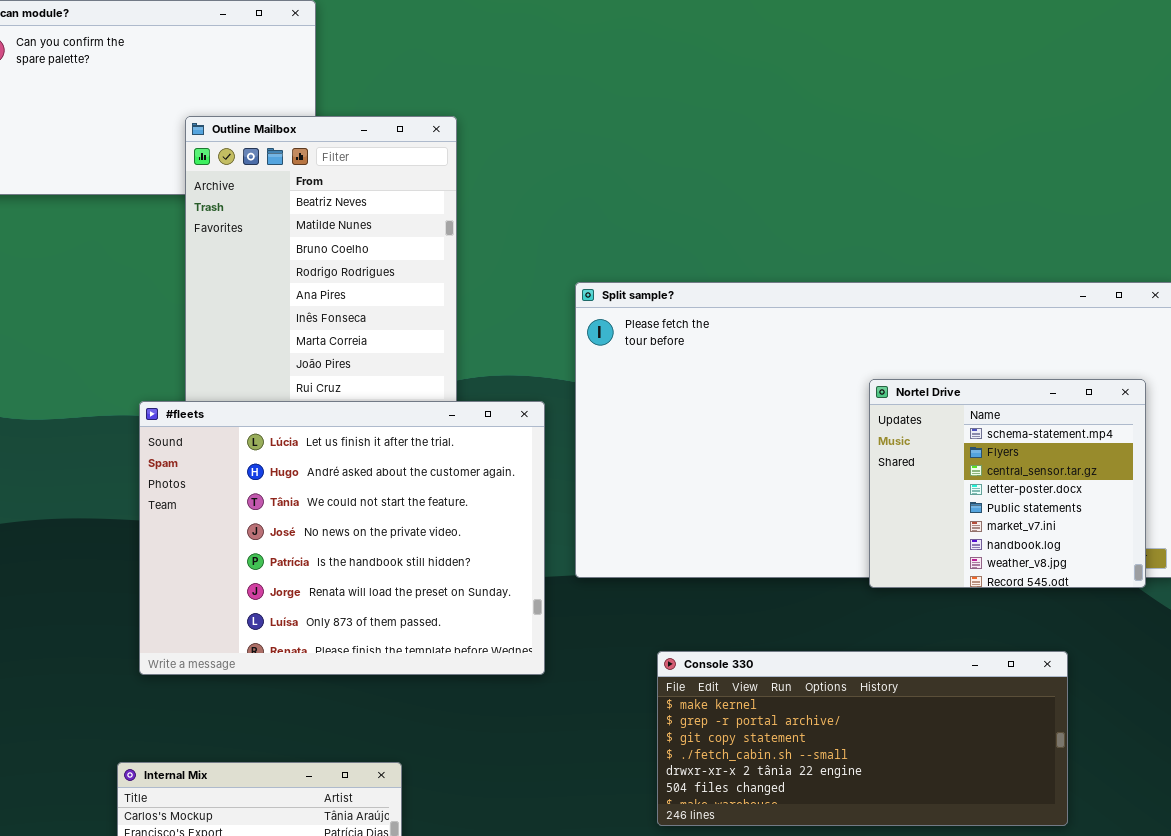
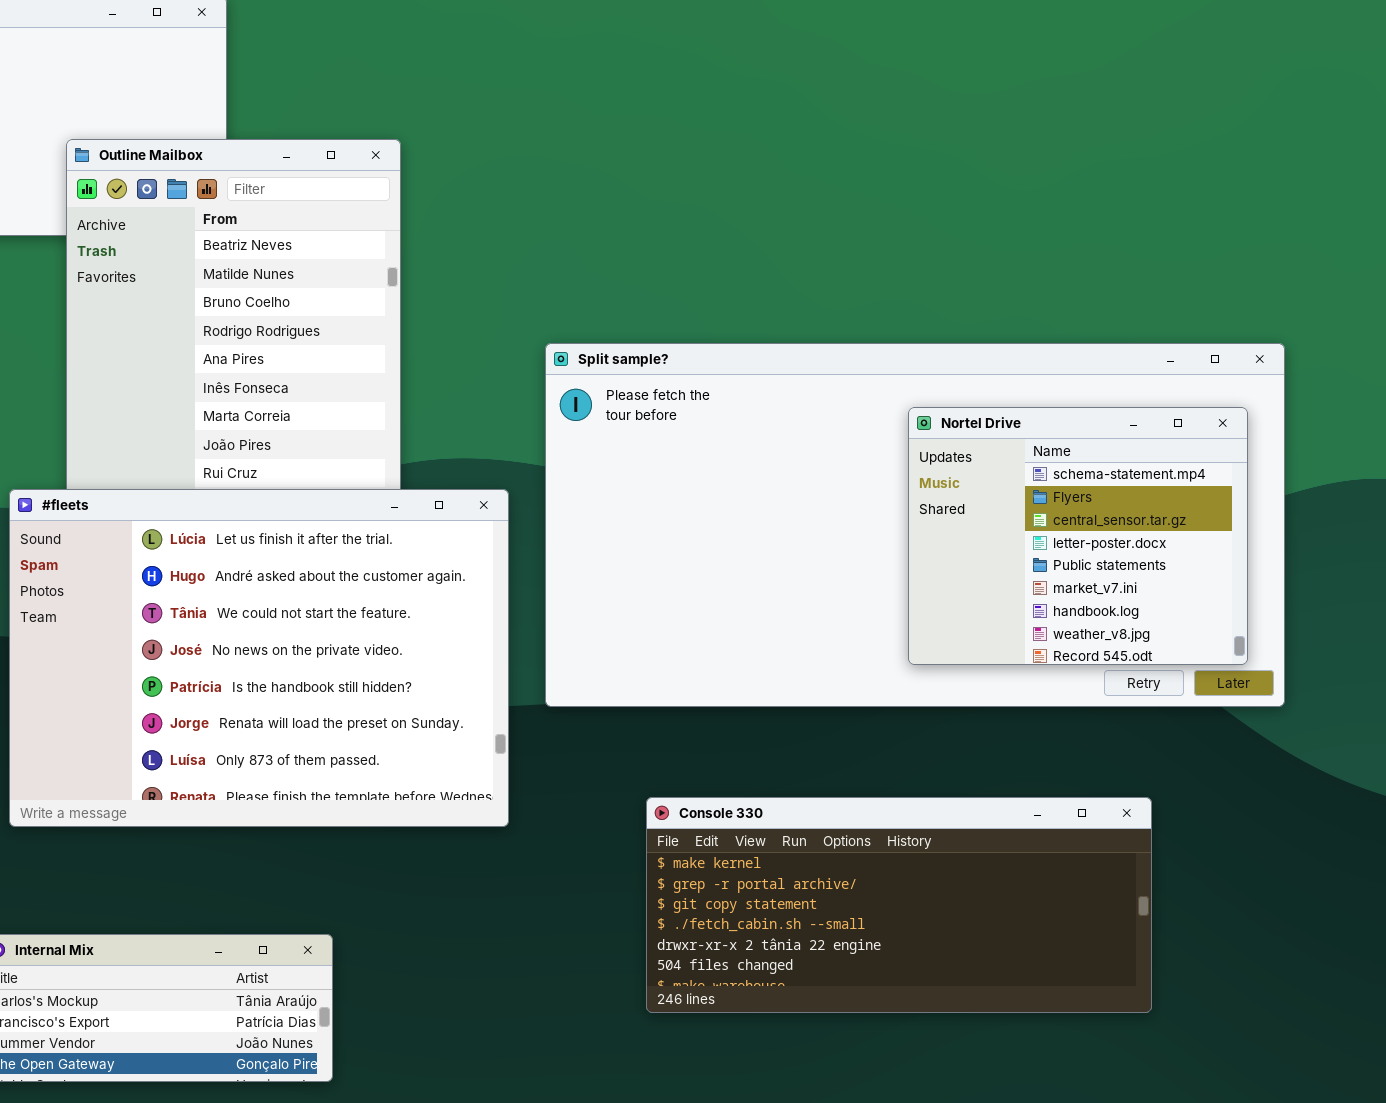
Nortel Drive: [869,379,1146,588] -> [908,407,1248,665], moved

